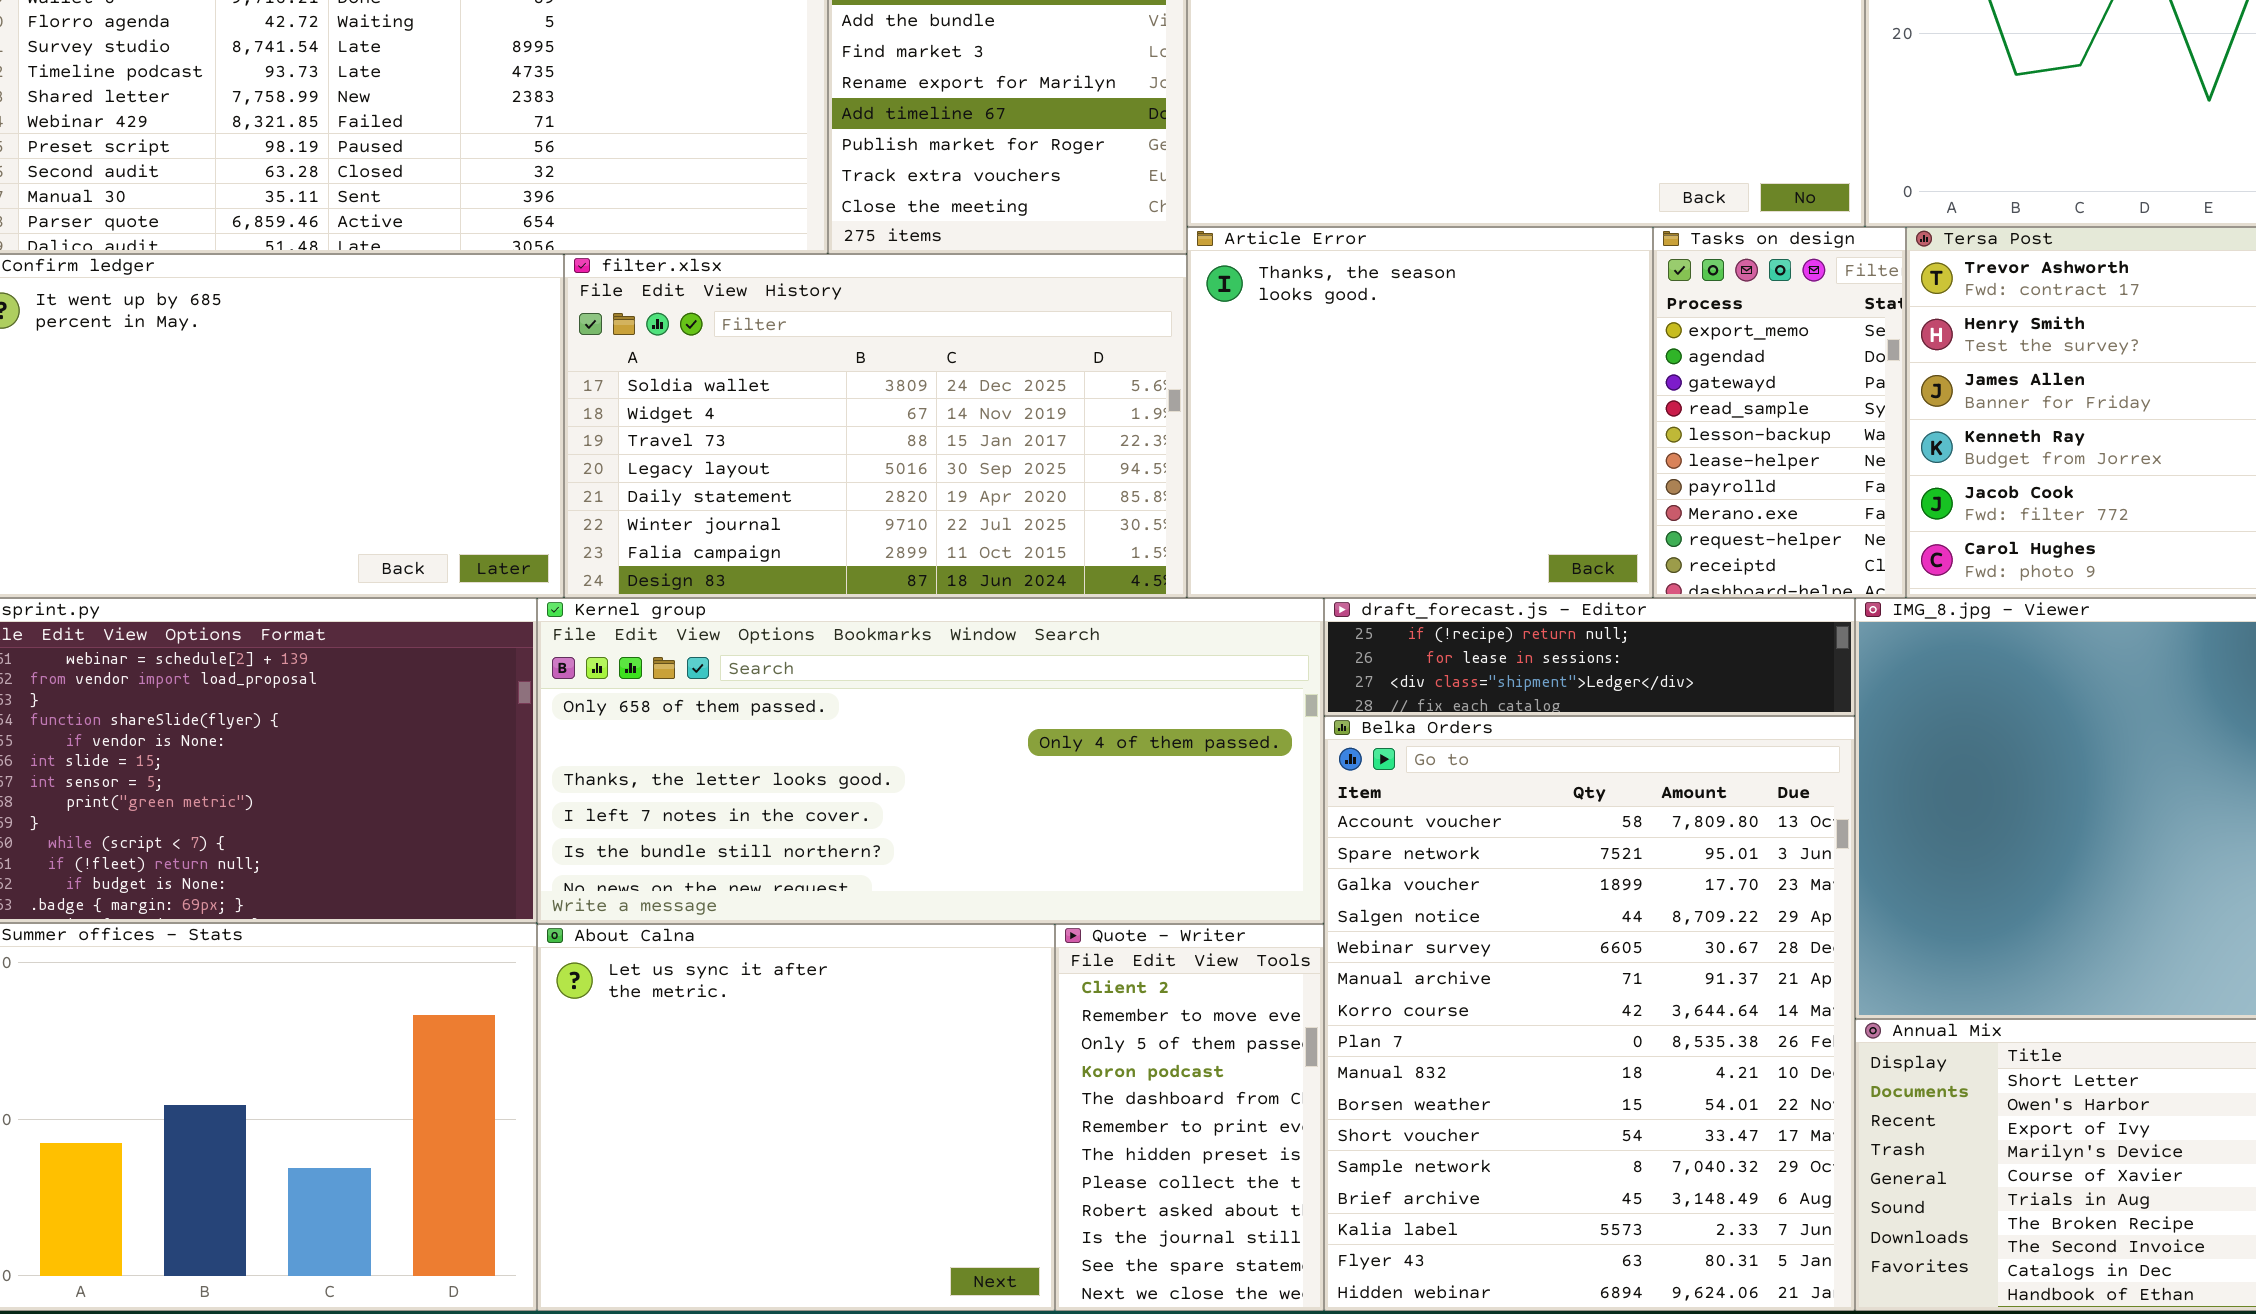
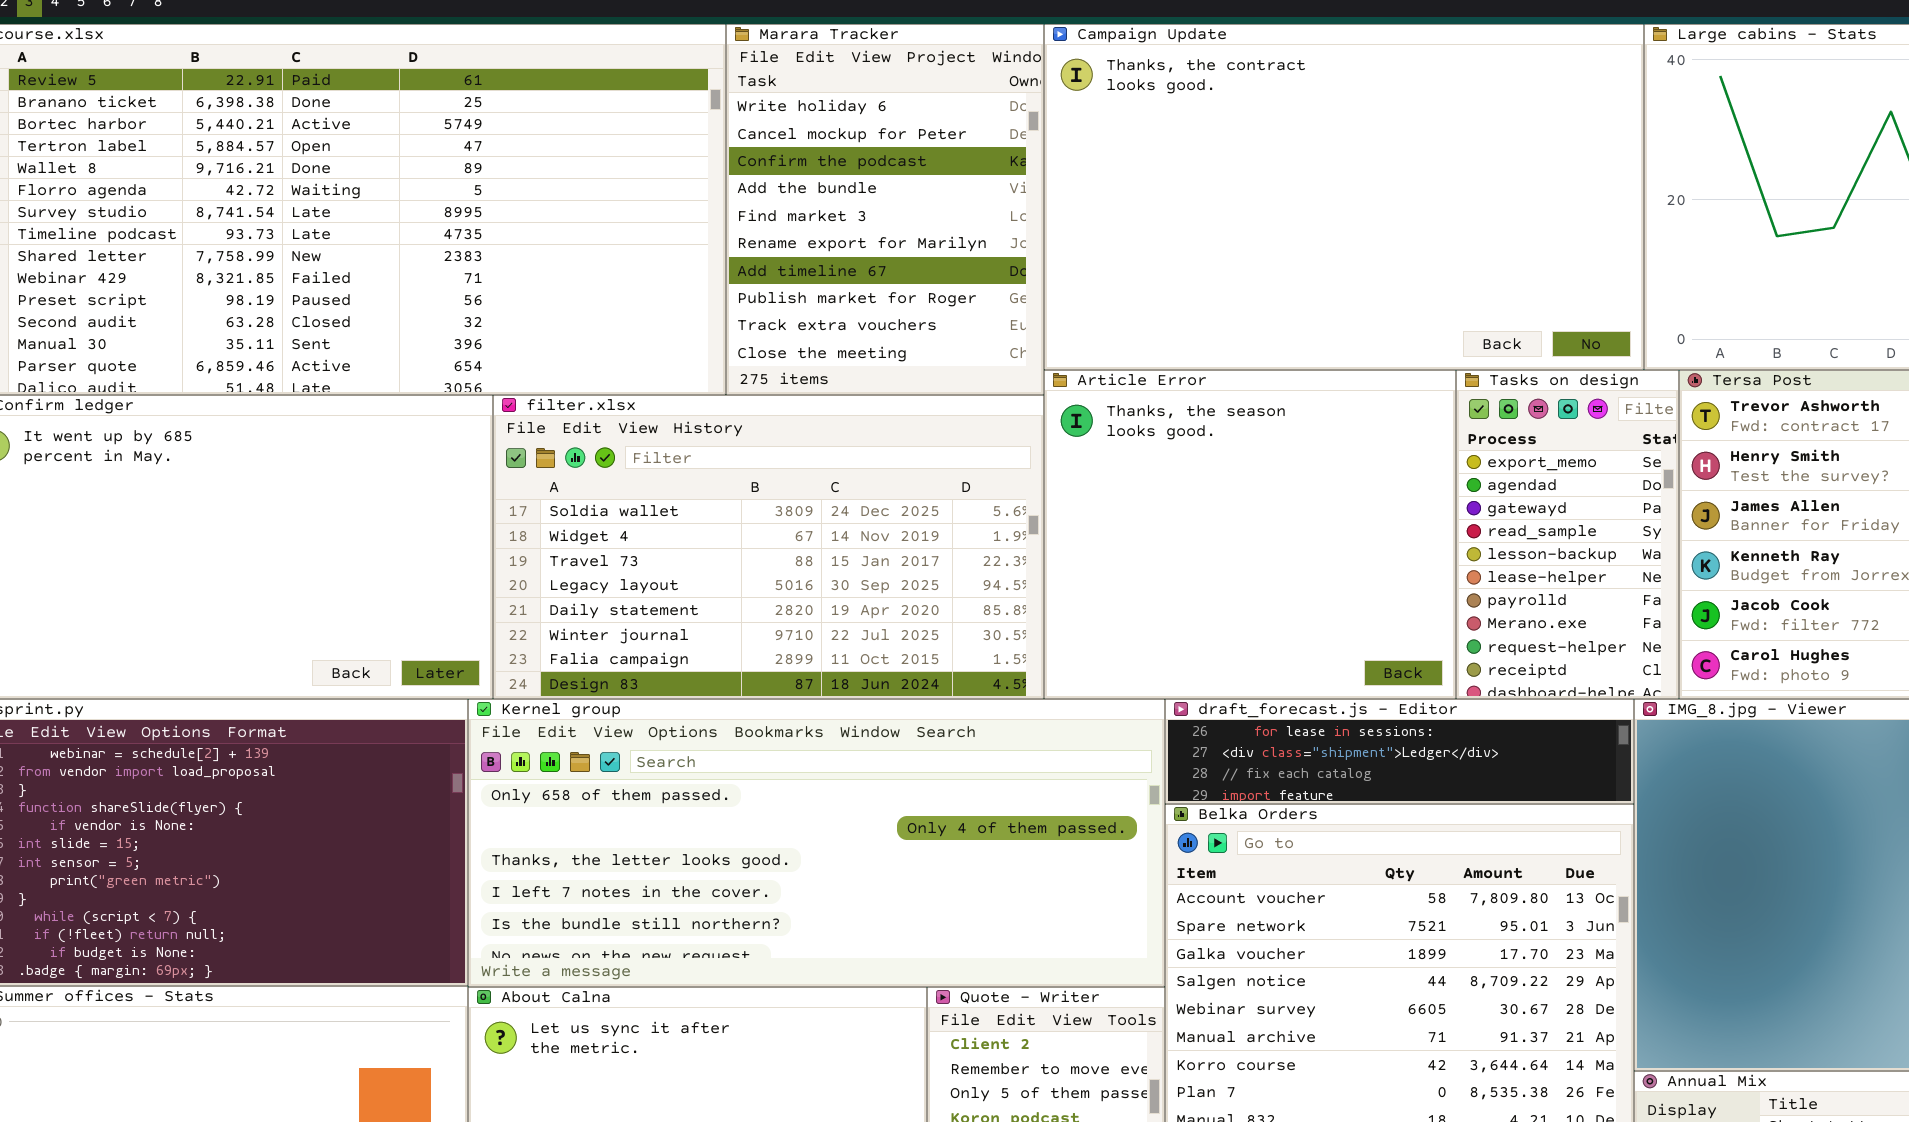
draft_forecast.js - Editor: [1324,598,1855,716] -> [1165,699,1634,804], scrolled down 1 row

